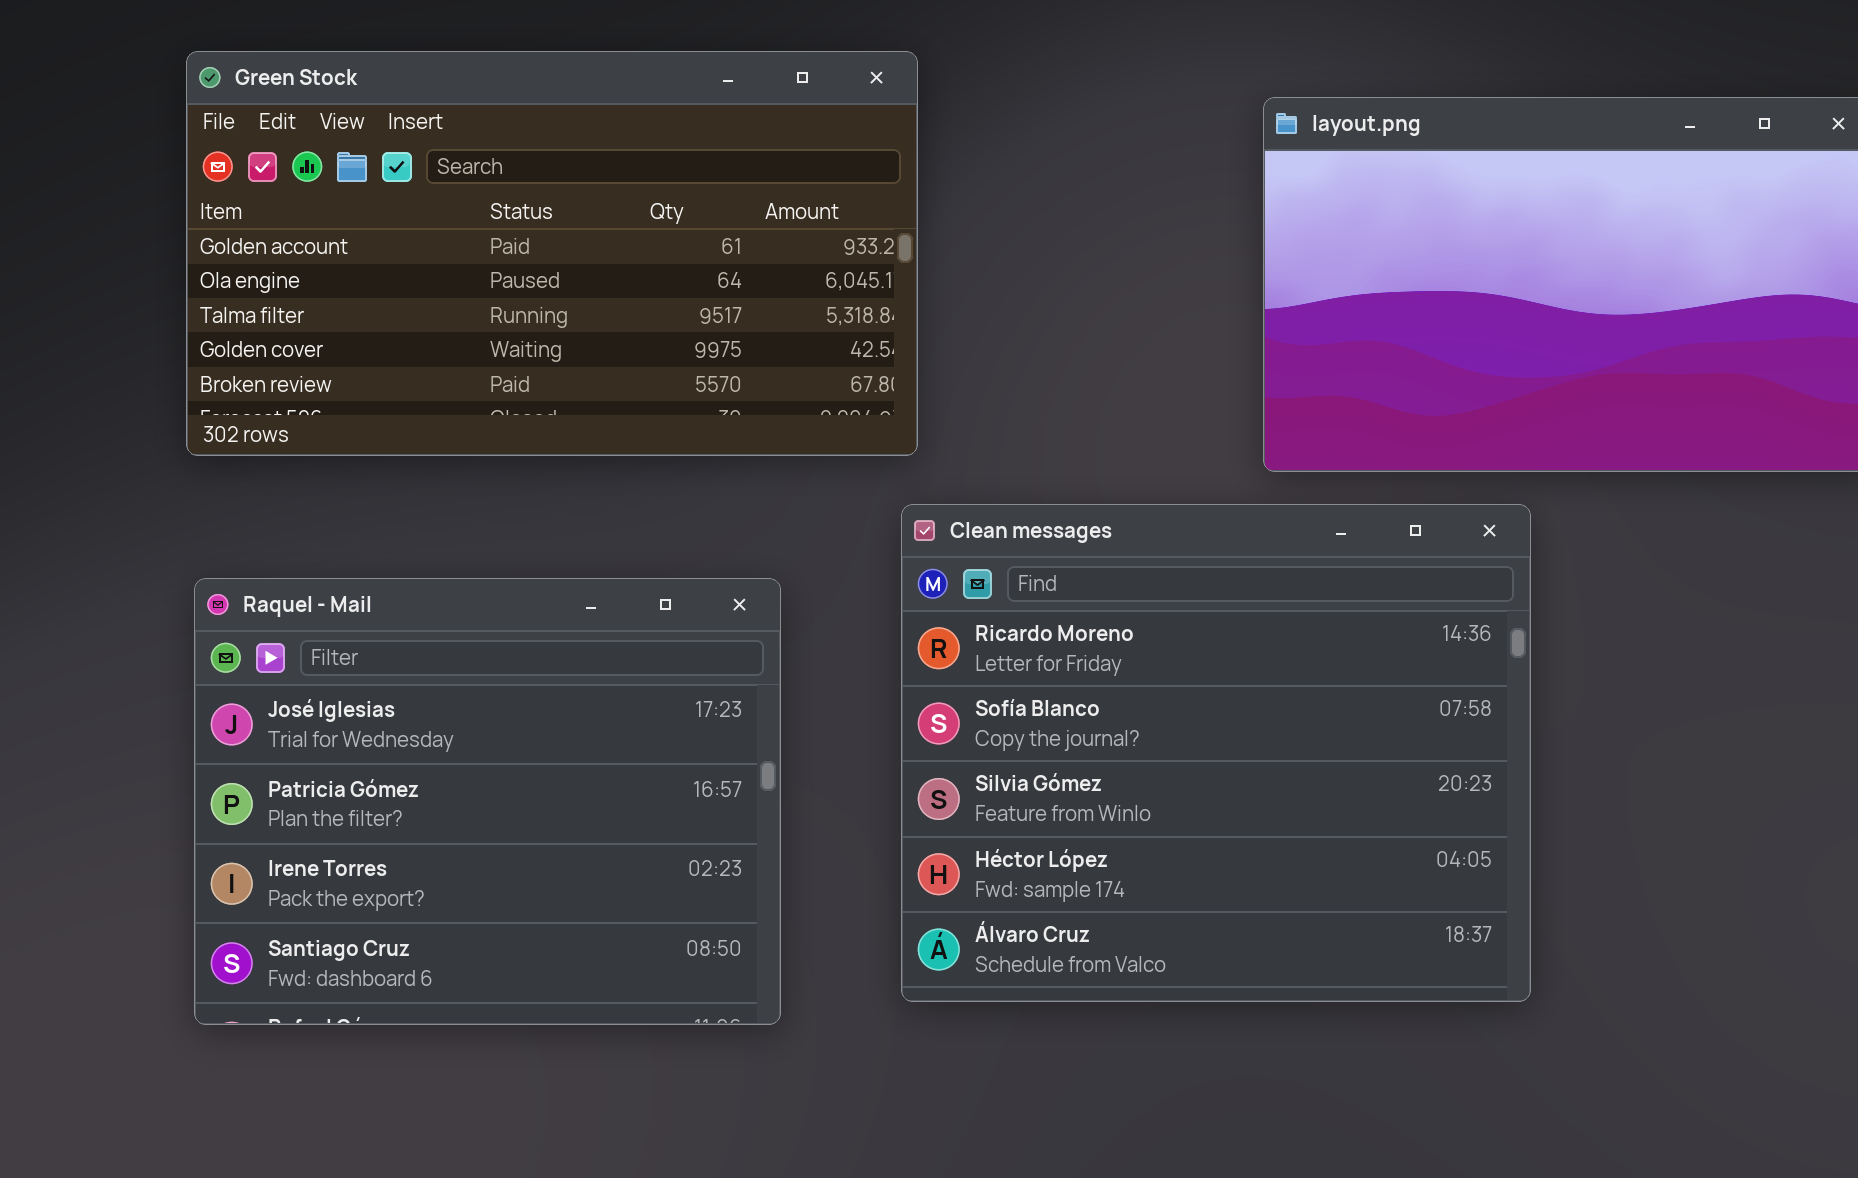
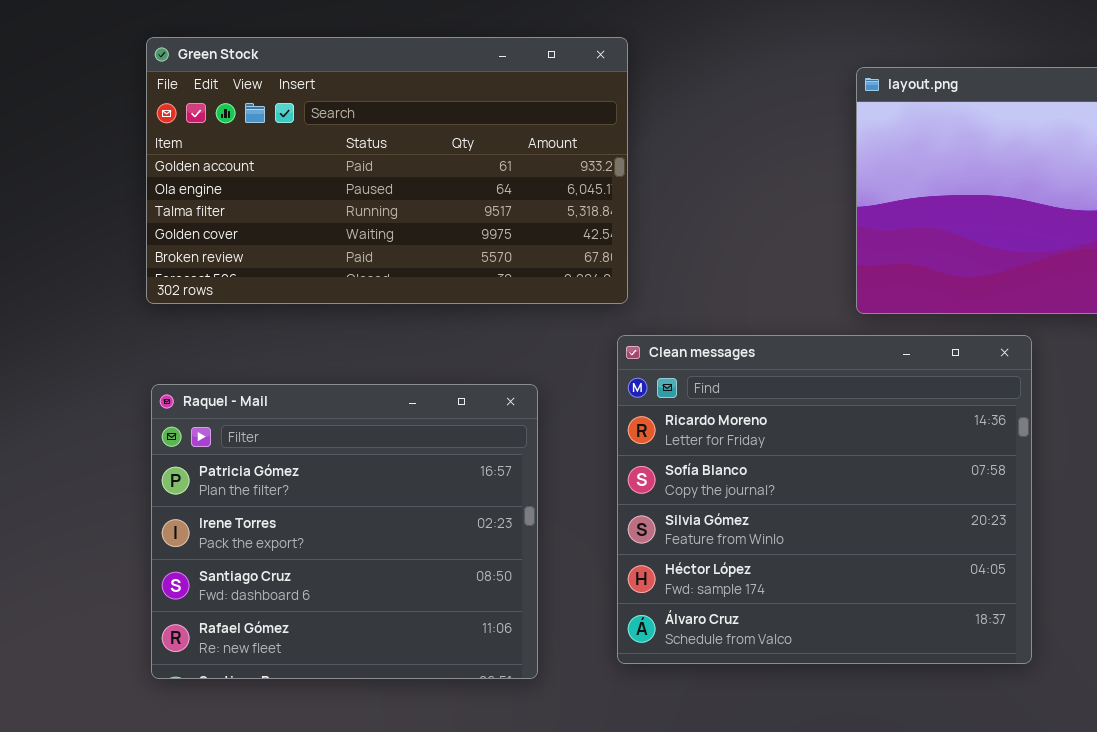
Raquel - Mail: [194,578,781,1025] -> [151,384,538,679], scrolled down 1 row

